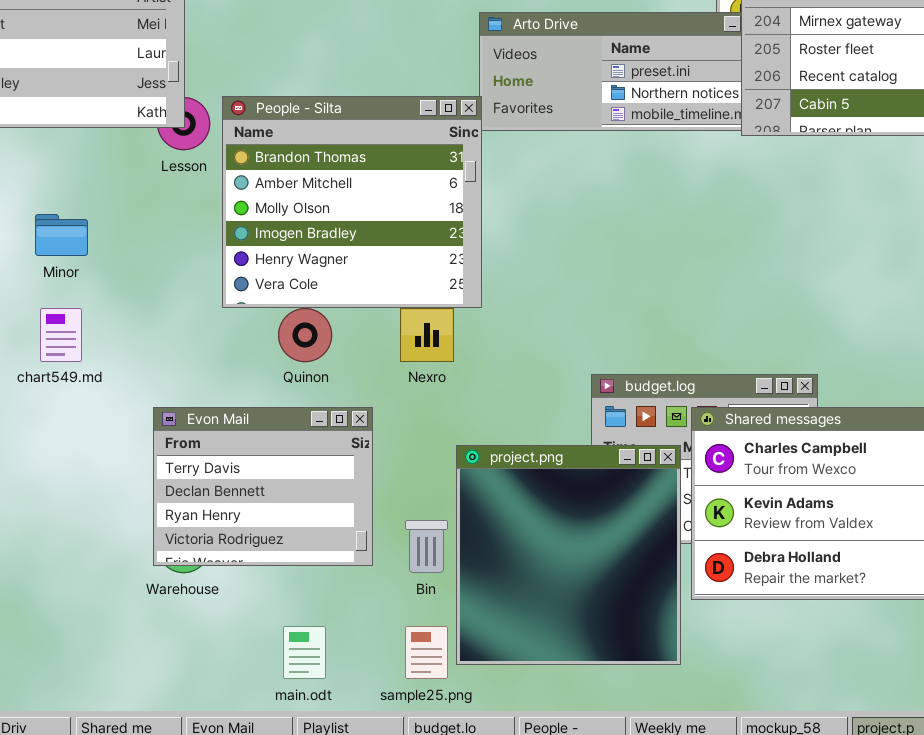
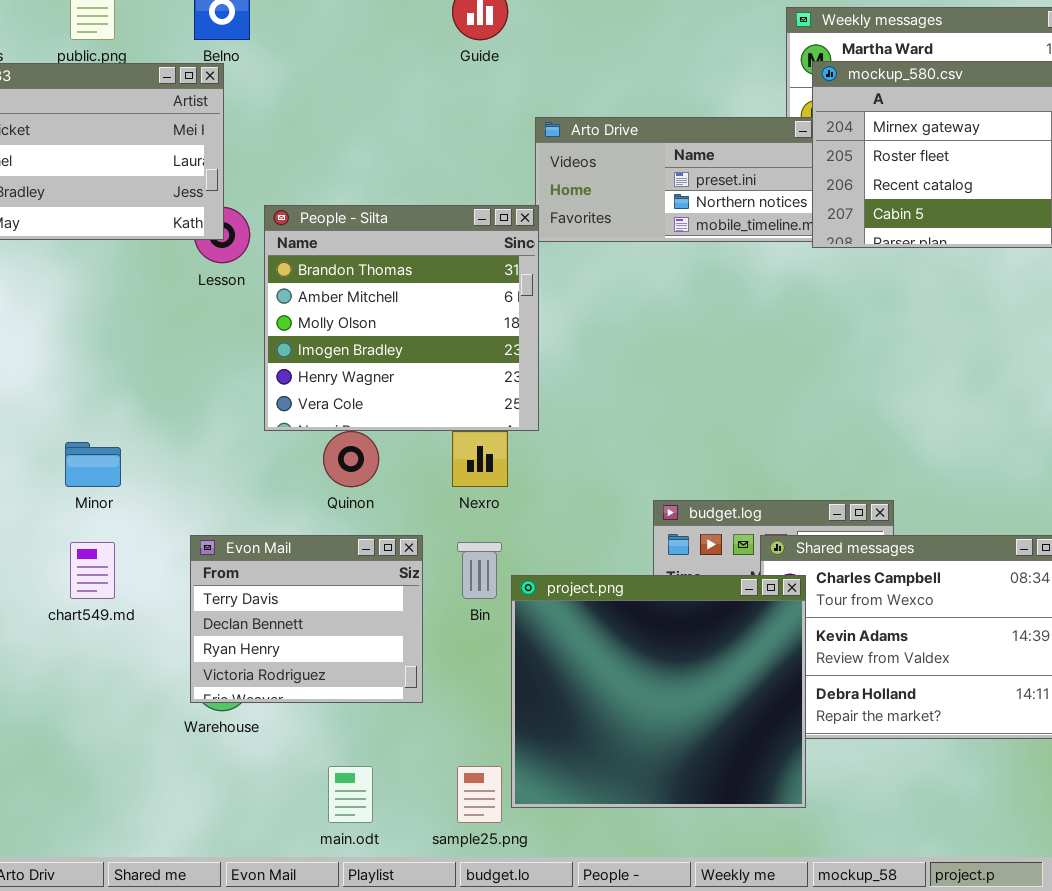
Minor: [35,214,88,256] -> [65,442,121,487], moved
chart549.md: [40,308,82,362] -> [70,542,115,599], moved
project.png: [456,445,681,665] -> [511,575,806,808], resized
Bin: [405,520,448,573] -> [457,542,502,599], moved

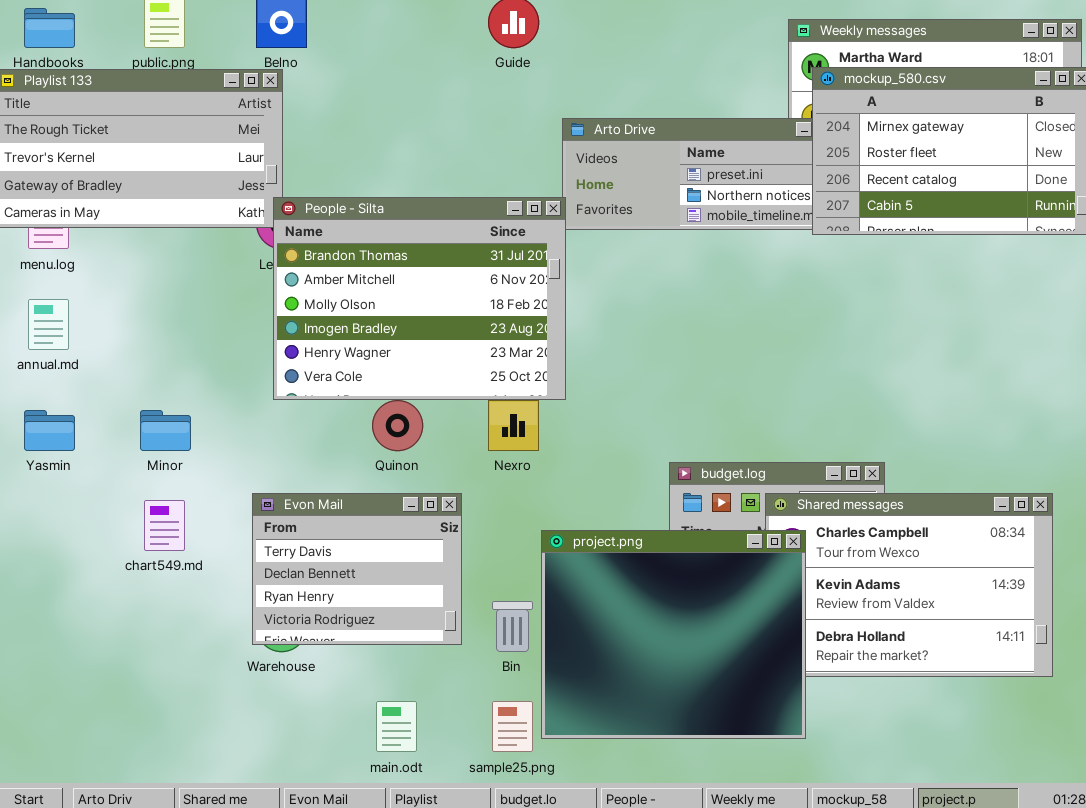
People - Silta: [264,205,539,431] -> [273,197,566,400], resized
Bin: [457,542,502,599] -> [492,601,533,652], moved

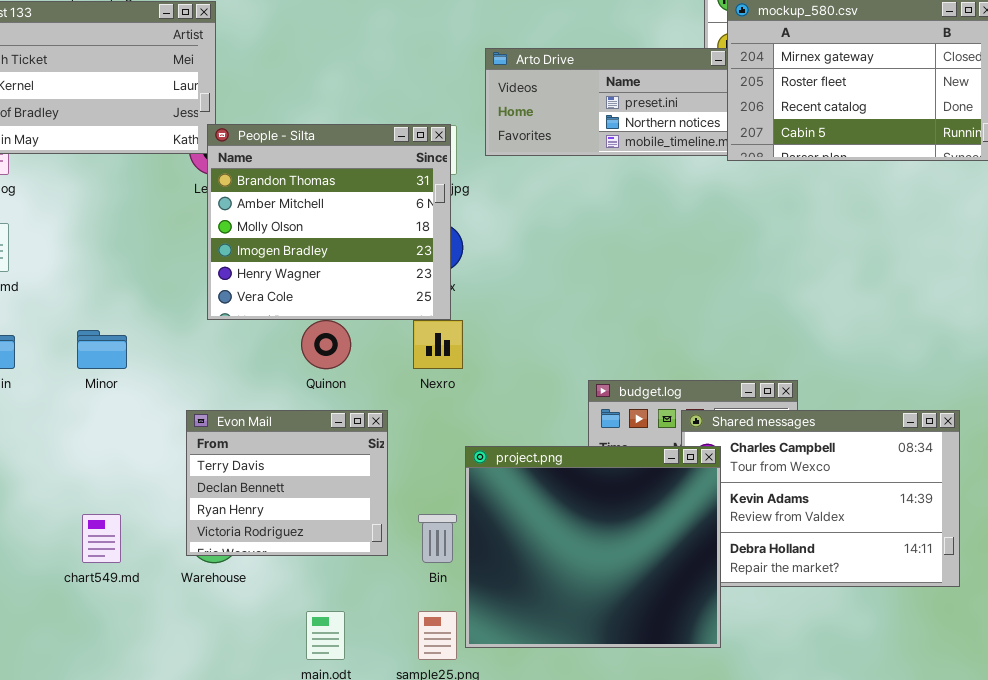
People - Silta: [273,197,566,400] -> [207,124,451,320], resized
chart549.md: [144,500,185,551] -> [82,514,121,563], moved

